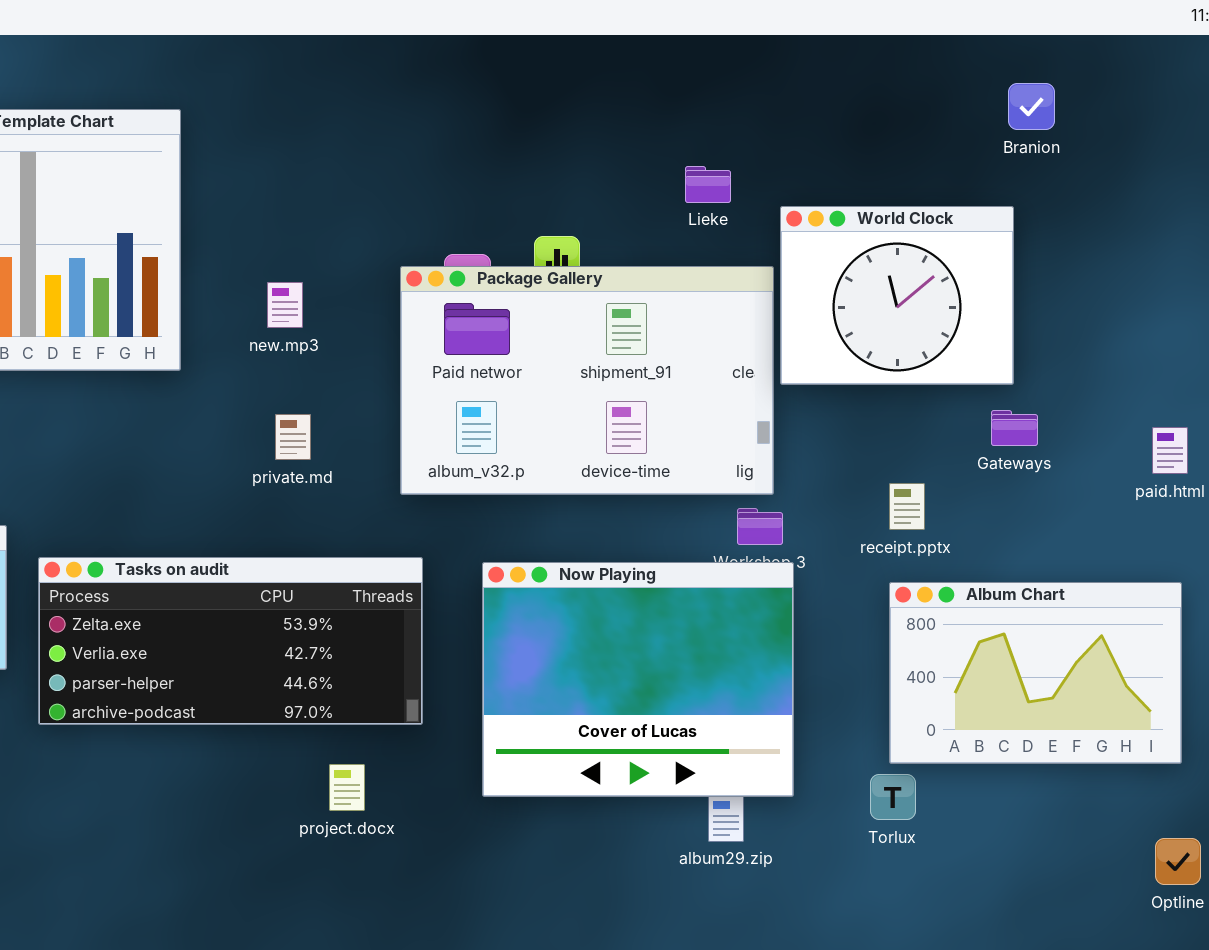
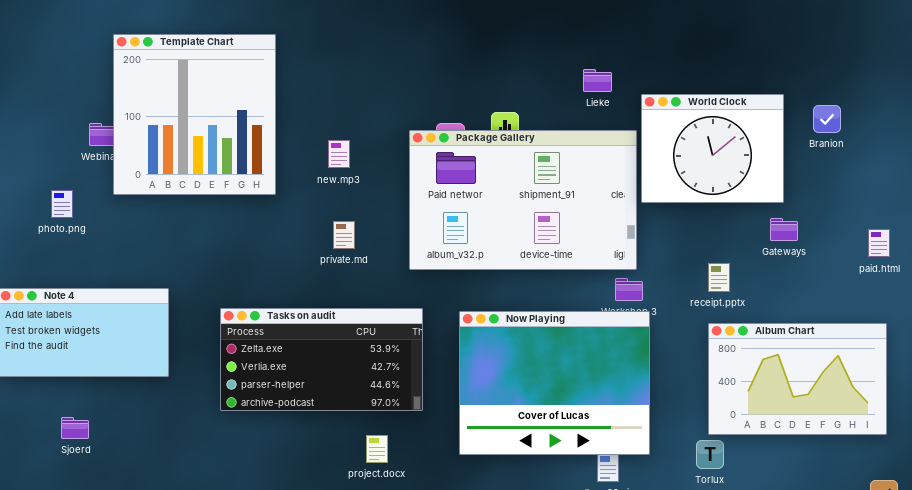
Branion: [1008,83,1055,130] -> [813,105,841,133], moved
Tasks on audit: [38,557,423,725] -> [220,308,423,411], resized

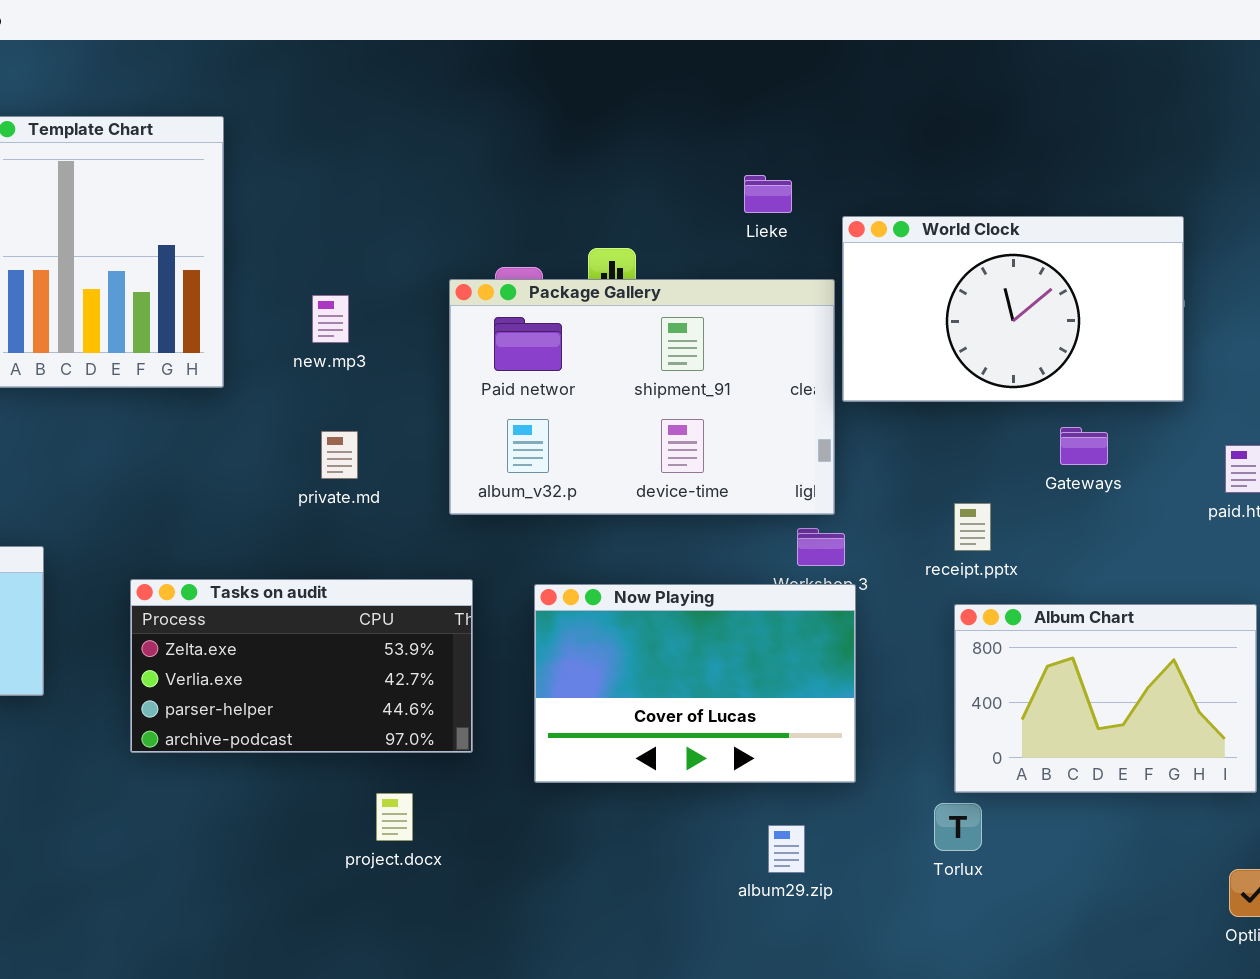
World Clock: [641,94,784,203] -> [842,216,1184,402], resized
Now Playing: [459,311,650,455] -> [534,584,856,783], resized

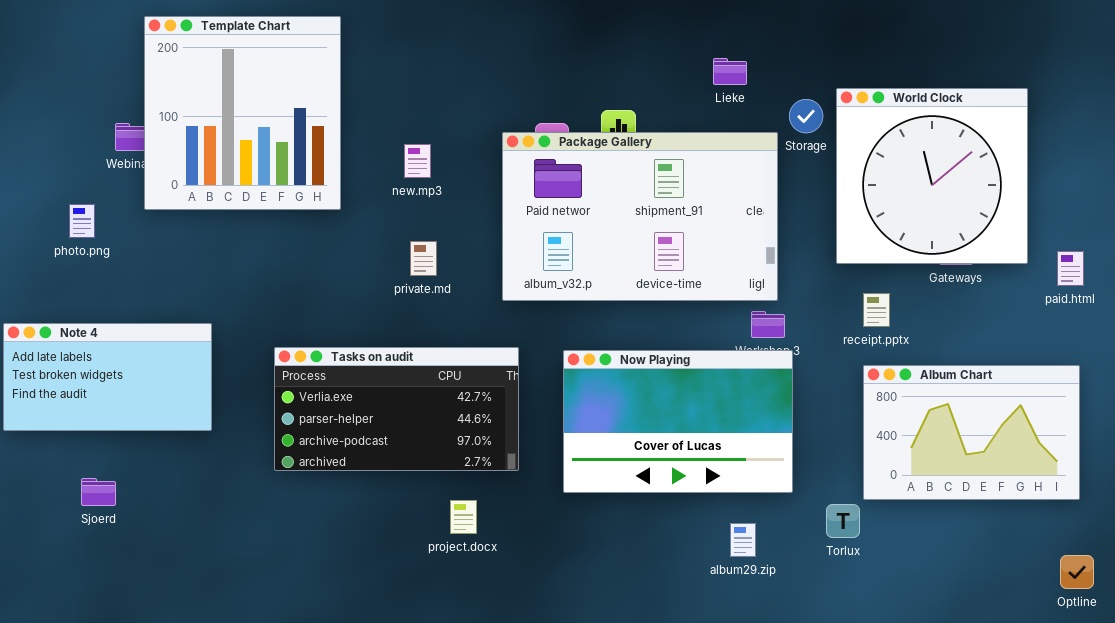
World Clock: [842,216,1184,402] -> [836,88,1028,264], resized
Tasks on audit: [130,579,473,753] -> [274,347,519,471], scrolled down 1 row
Torlux: [934,803,982,851] -> [826,504,860,538], moved

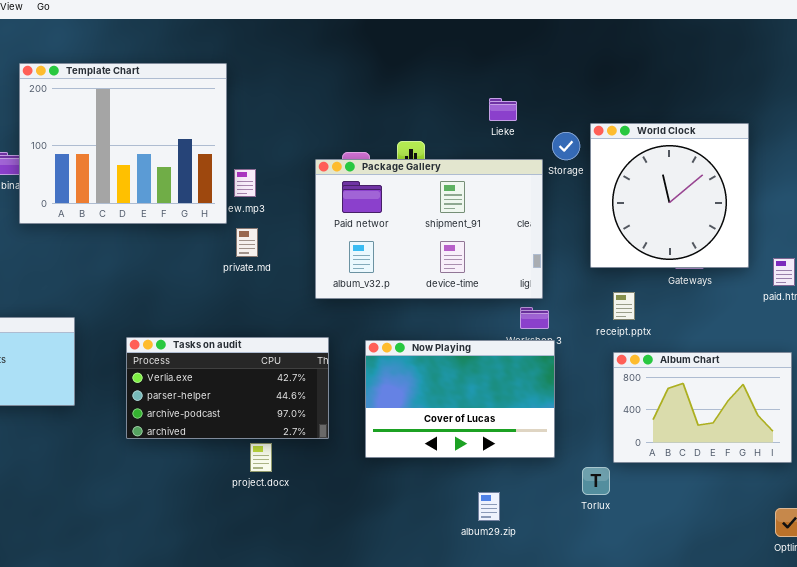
Template Chart: [144,16,341,210] -> [19,63,227,224], resized
private.md: [410,241,437,276] -> [236,228,258,257], moved
project.docx: [450,500,477,534] -> [250,443,272,472], moved
album29.zip: [730,523,756,557] -> [478,492,500,521], moved

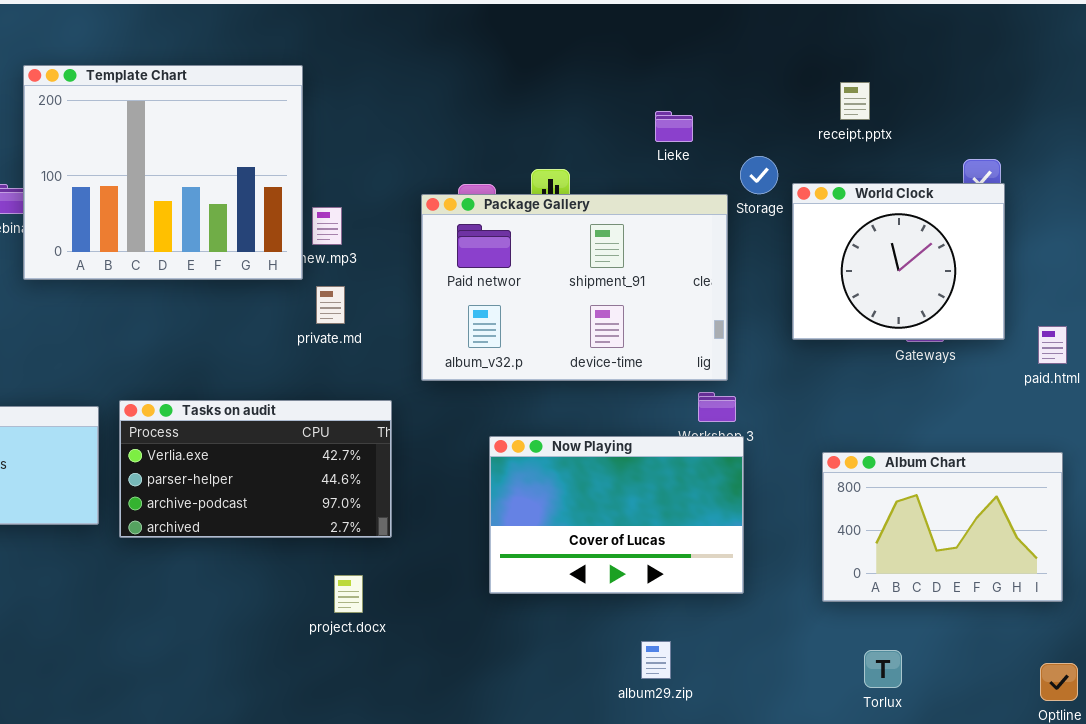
World Clock: [590,123,749,268] -> [792,183,1005,340], resized
receipt.pptx: [613,292,635,320] -> [840,82,870,120], moved
Tasks on audit: [126,337,329,439] -> [119,400,392,538], moved
Torlux: [582,467,610,495] -> [864,650,902,688], moved

